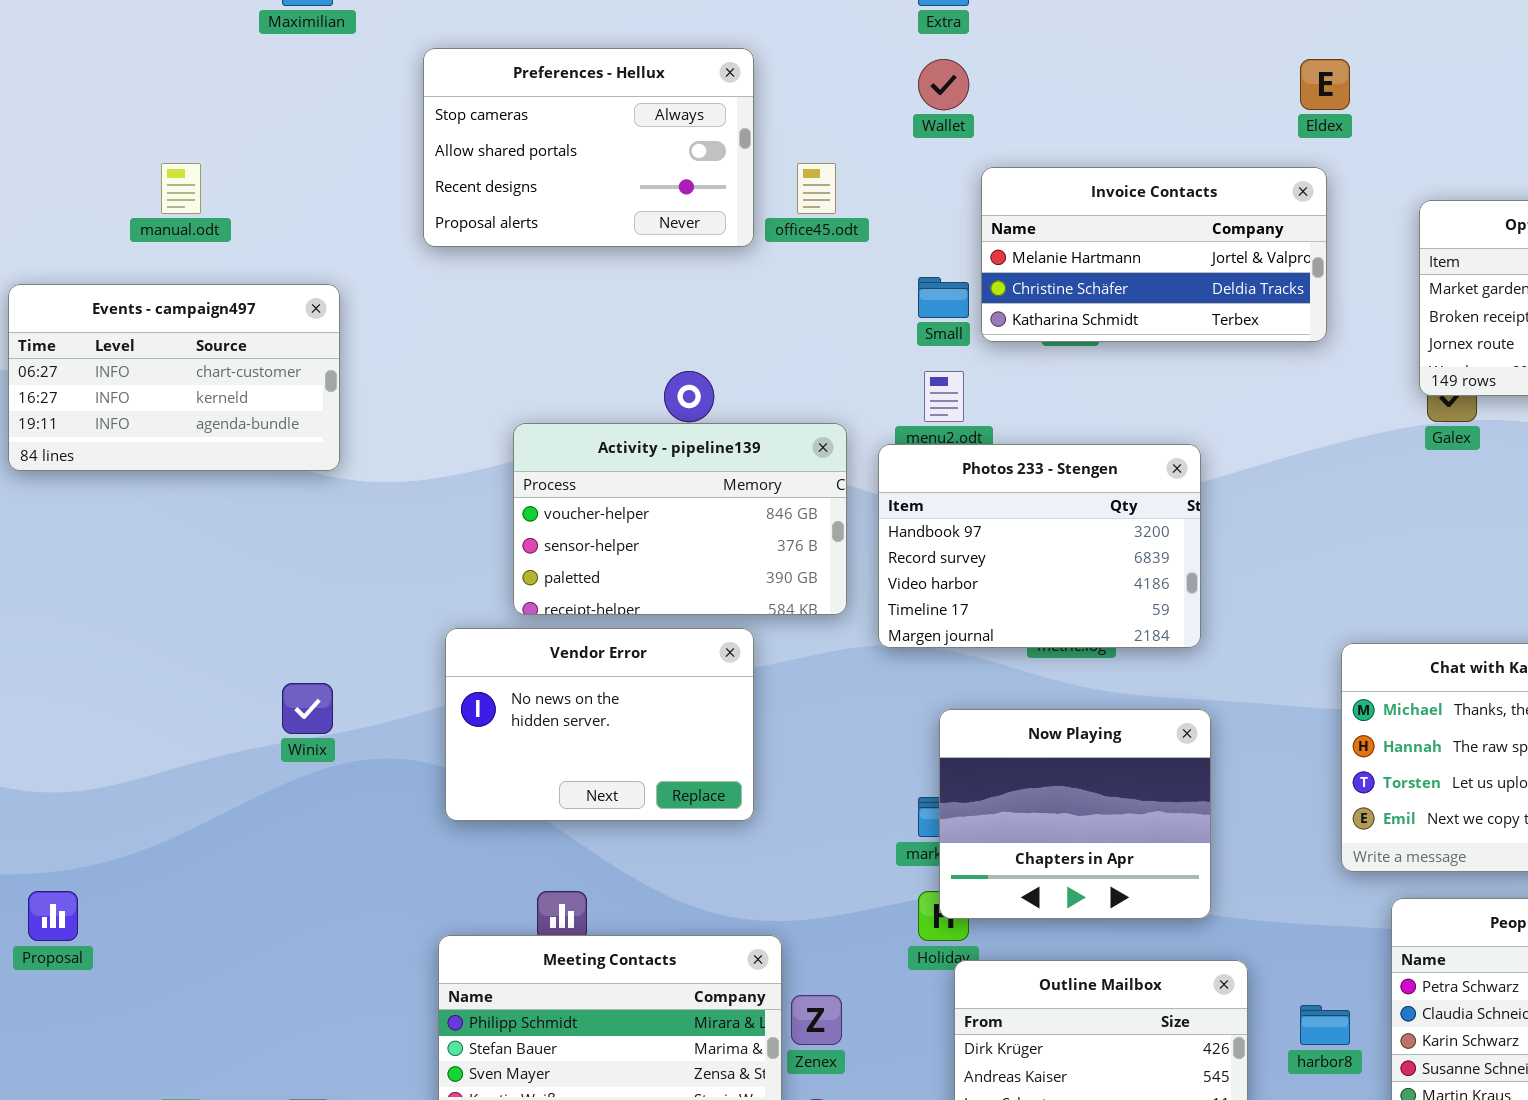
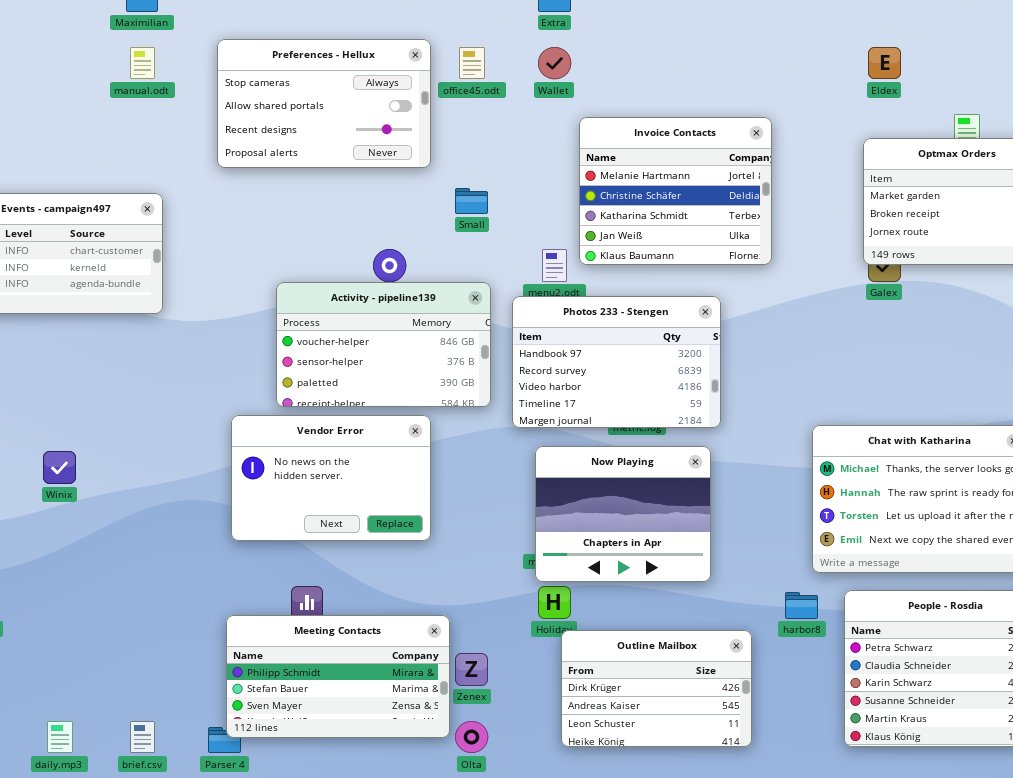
Eldex: [1300,59,1350,110] -> [868,47,901,79], moved
manual.odt: [161,163,201,214] -> [130,47,155,79], moved
office45.odt: [797,163,836,214] -> [459,47,485,79], moved
Invoice Contacts: [981,167,1327,342] -> [579,117,772,265], resized
Small: [918,277,969,318] -> [455,188,488,214], moved
Winix: [282,683,333,734] -> [43,451,76,484], moved
Now Playing: [939,709,1211,919] -> [535,446,711,582], moved
harbor8: [1300,1005,1350,1045] -> [785,592,818,619], moved

